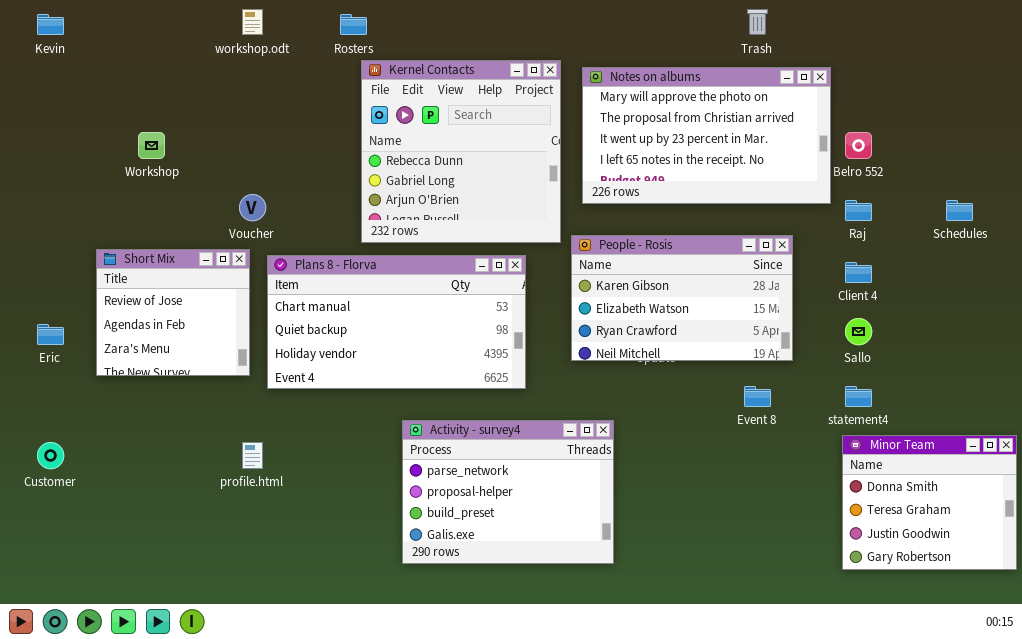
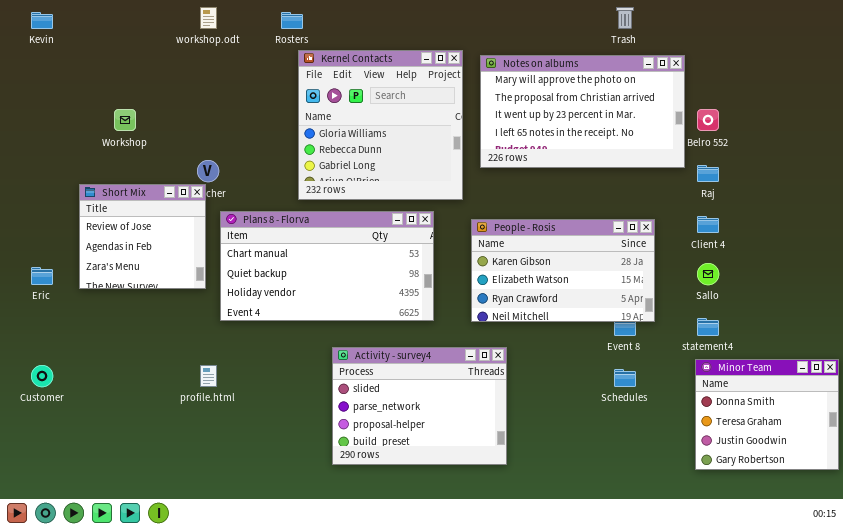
Kernel Contacts: [361,60,561,243] -> [298,50,463,200], scrolled up 1 row
Schedules: [946,200,973,221] -> [614,369,636,387], moved
People - Rosis: [571,235,793,361] -> [471,219,655,322], moved
Short Mix: [96,249,250,376] -> [79,184,206,289], moved
Activity - survey4: [402,420,614,564] -> [332,347,507,465], scrolled up 1 row

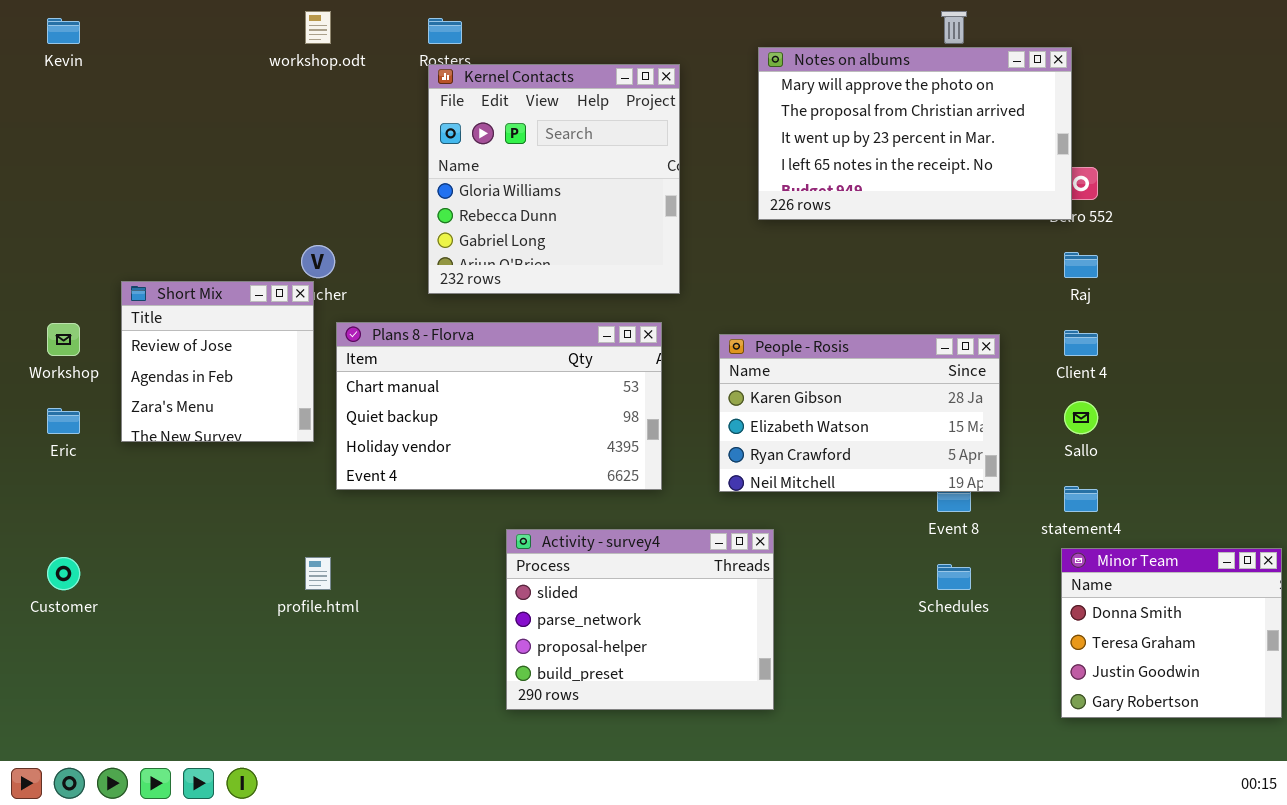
Kernel Contacts: [298,50,463,200] -> [428,64,680,294], moved
Notes on albums: [480,55,685,168] -> [758,47,1072,220], moved
Workshop: [114,109,136,131] -> [47,323,80,356], moved

